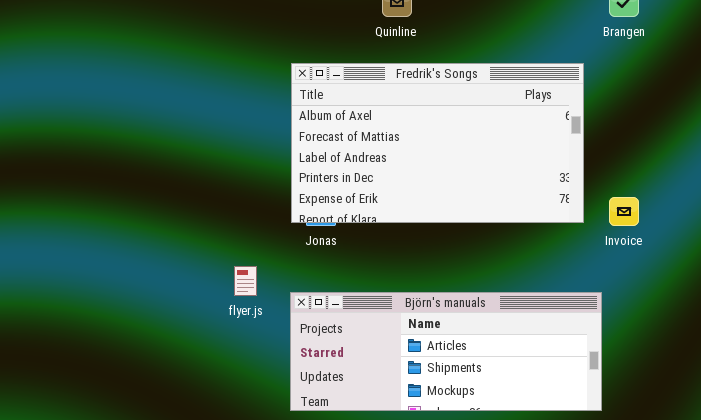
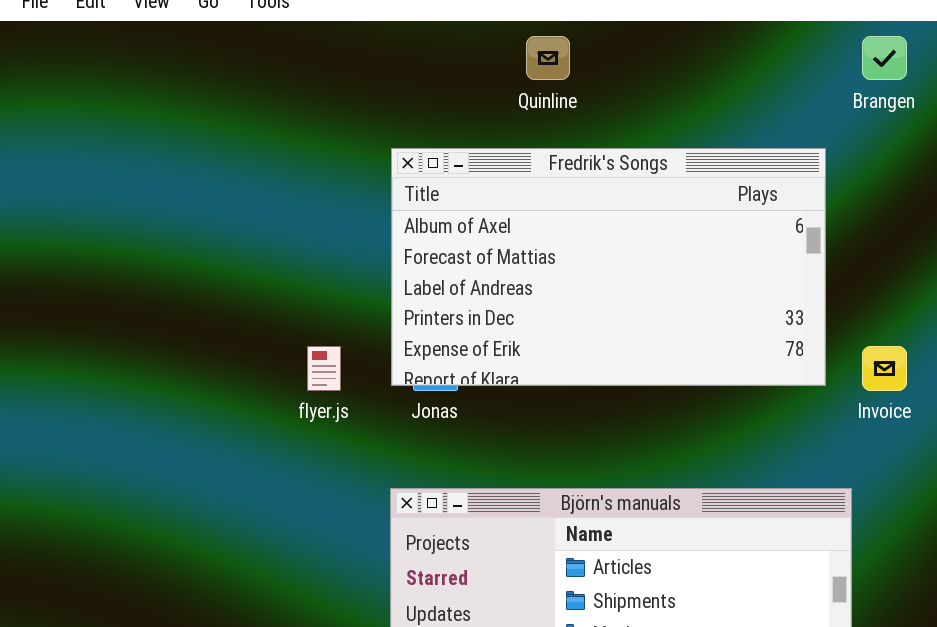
flyer.js: [234,266,257,296] -> [307,346,341,391], moved

